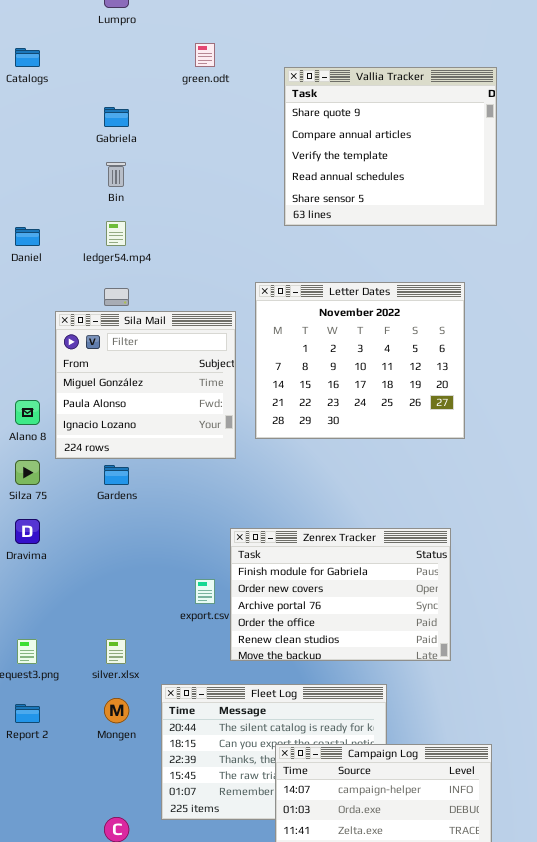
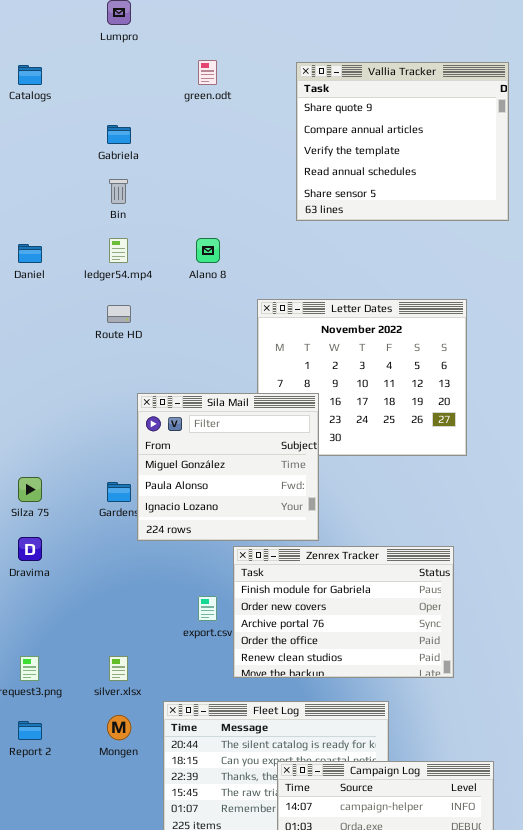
Vallia Tracker: [284,67,497,226] -> [296,62,509,221], moved
Sila Mail: [55,311,236,459] -> [137,393,319,541], moved
Alano 8: [15,400,40,425] -> [196,238,220,263], moved

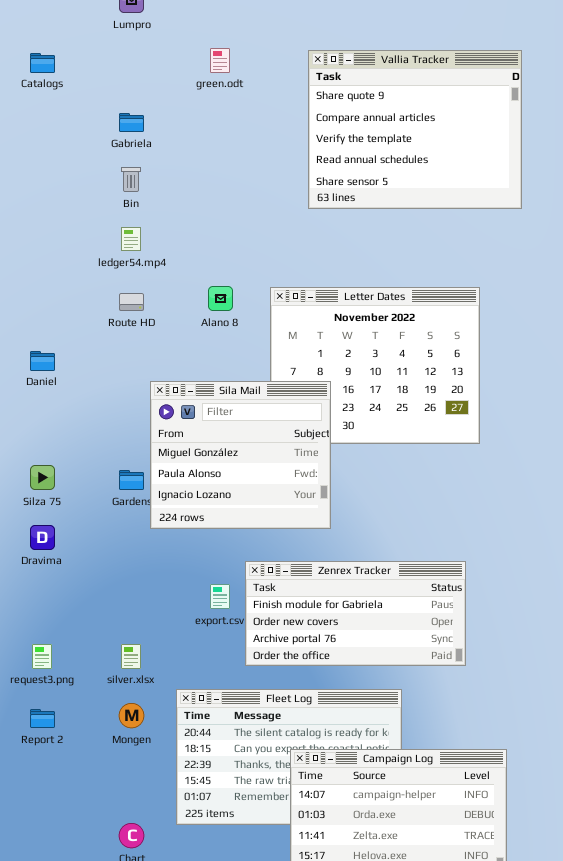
Alano 8: [196,238,220,263] -> [208,286,233,311], moved
Daniel: [18,244,42,263] -> [30,351,55,371], moved
Zenrex Tracker: [233,546,454,678] -> [245,561,466,666], resized

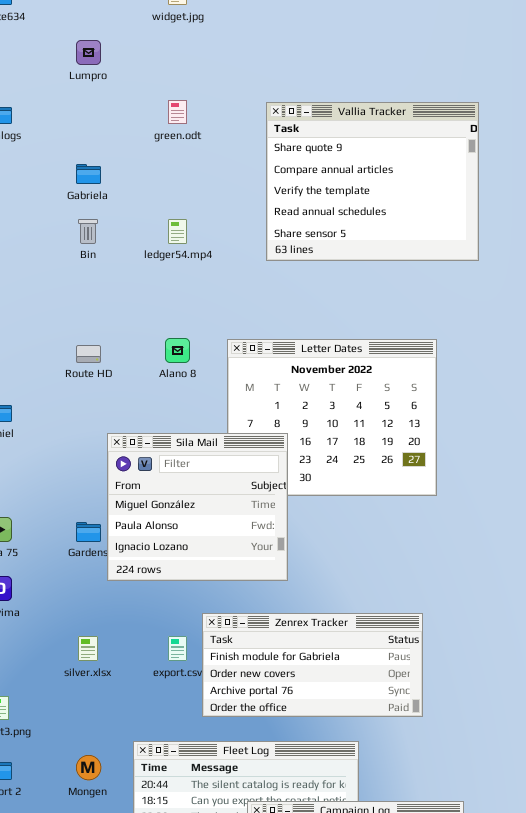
ledger54.mp4: [121,227,141,251] -> [168,219,187,244], moved
silver.xlsx: [121,644,141,669] -> [78,636,98,661], moved

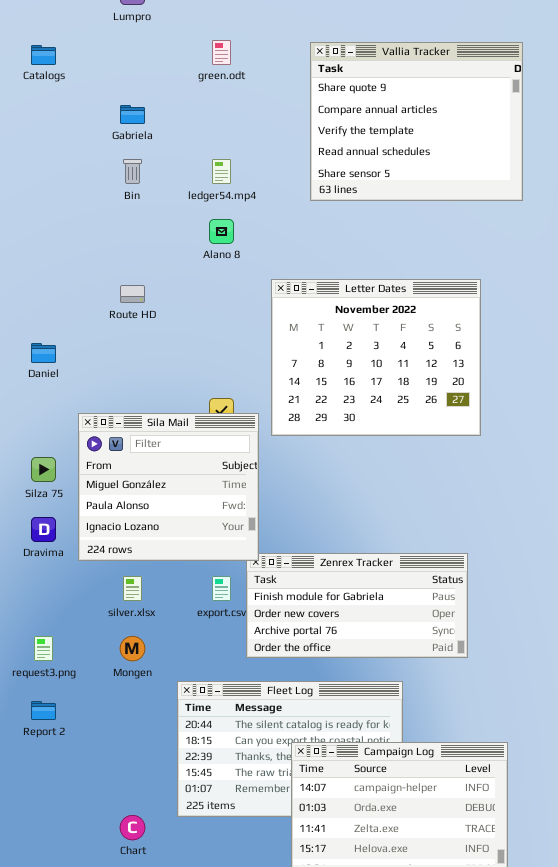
Alano 8: [165,338,190,363] -> [209,219,234,244], moved
Sila Mail: [107,433,288,581] -> [78,413,259,561], moved
Mongen: [76,755,101,780] -> [120,636,145,661], moved

